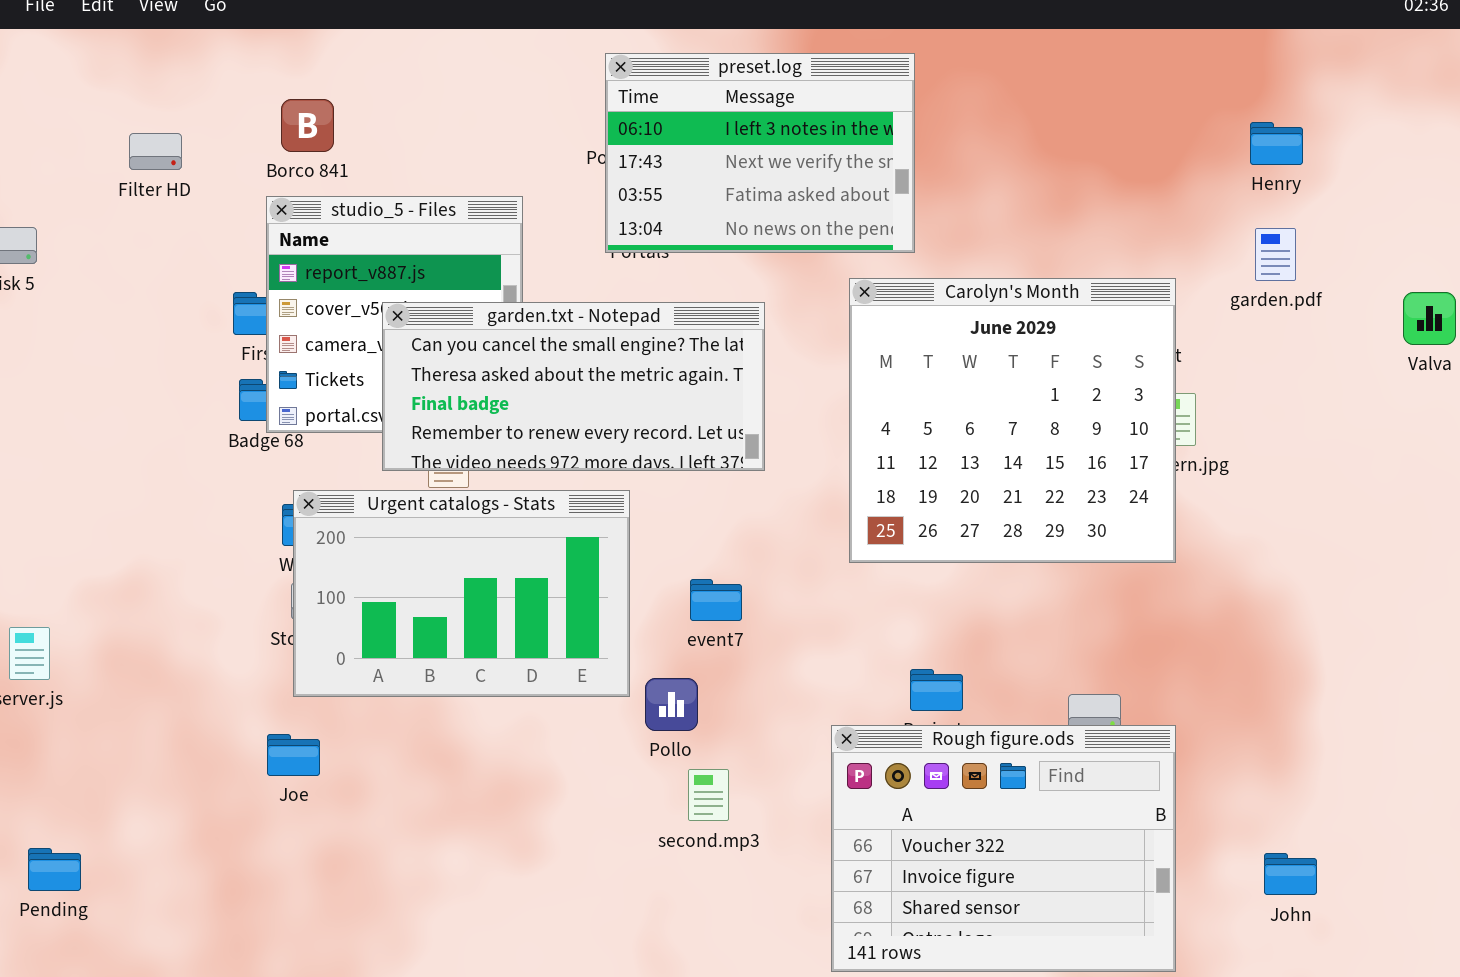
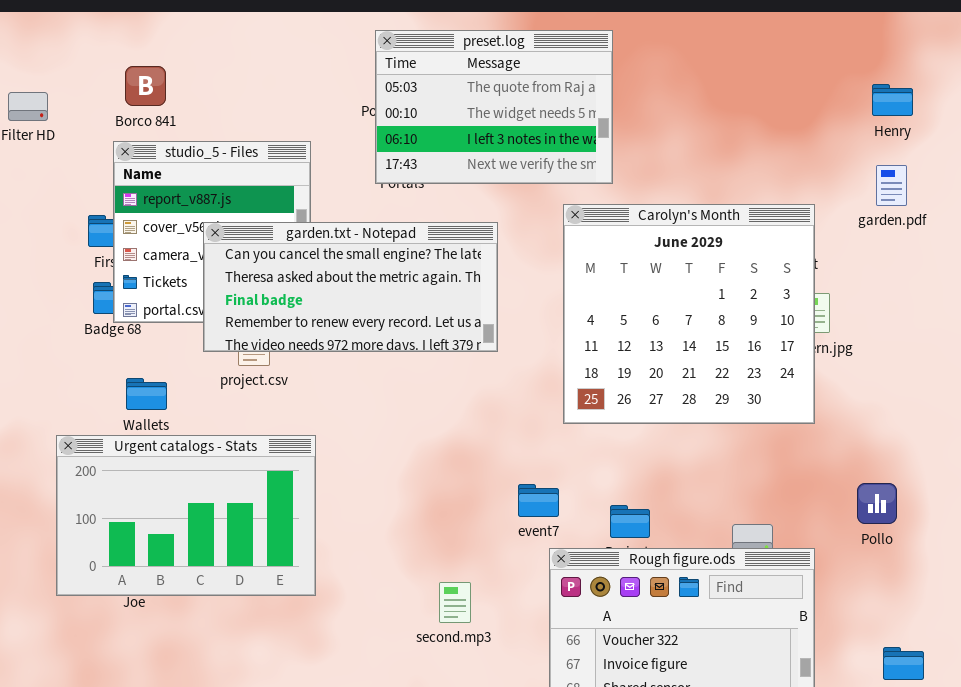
preset.log: [605,53,915,253] -> [375,30,613,184], scrolled up 2 rows
Urgent catalogs - Stats: [293,490,630,697] -> [56,435,316,596], moved
event7: [690,579,742,621] -> [518,484,559,517], moved
Pollo: [645,678,698,731] -> [857,483,897,524], moved

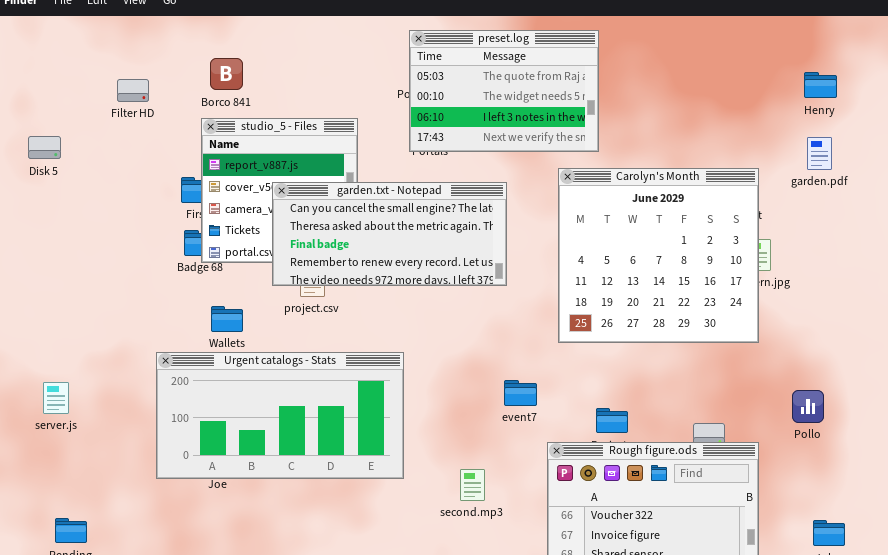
Urgent catalogs - Stats: [56,435,316,596] -> [156,352,404,479], resized
event7: [518,484,559,517] -> [504,380,537,406], moved

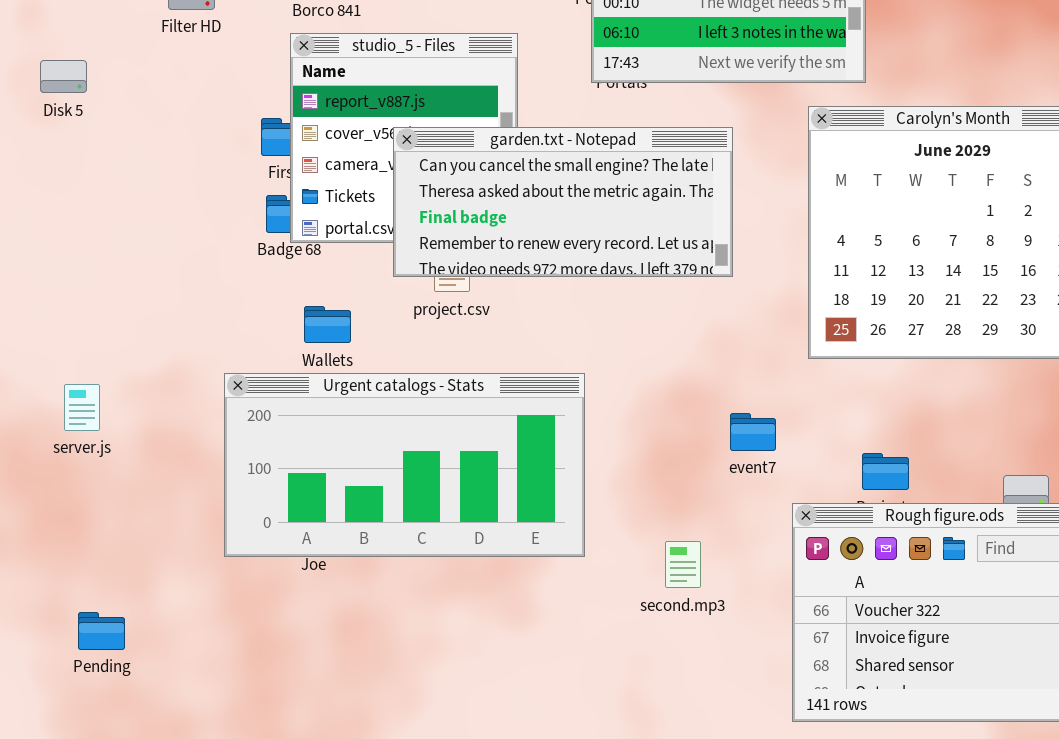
server.js: [43,382,69,414] -> [64,384,100,431], moved

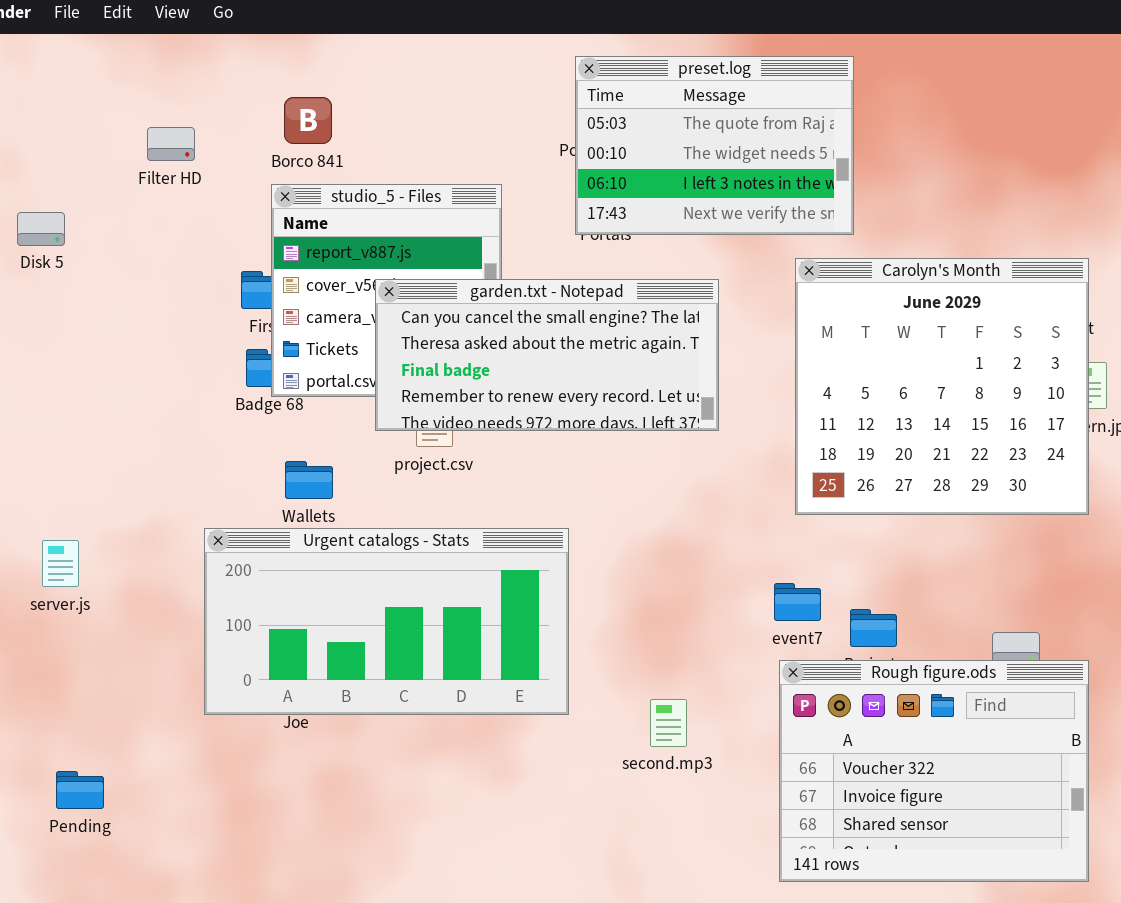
event7: [730,413,776,451] -> [774,583,821,621], moved

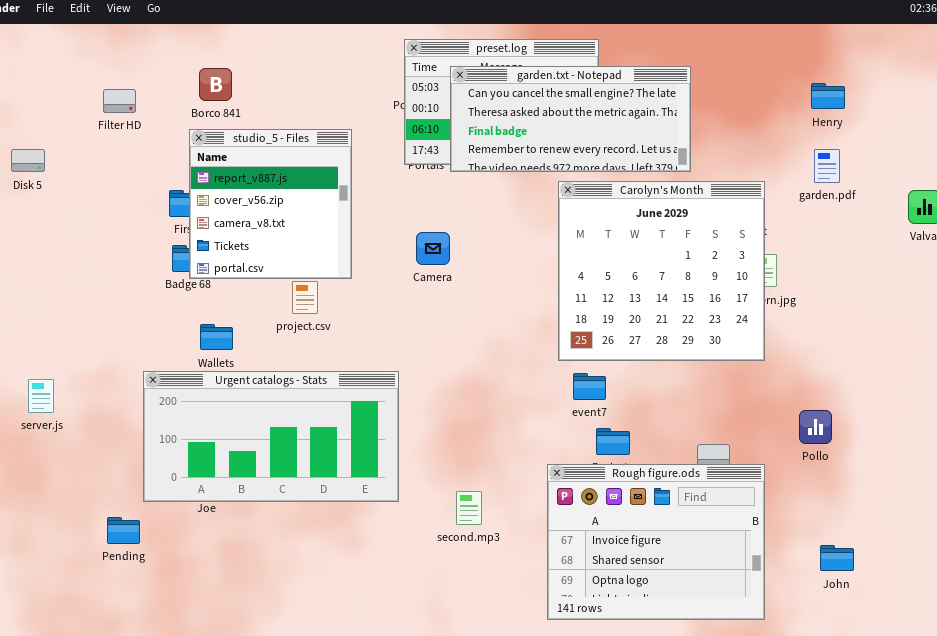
garden.txt - Notepad: [375,279,719,431] -> [450,66,691,172], moved
event7: [774,583,821,621] -> [573,373,606,400], moved
Rough figure.ods: [779,660,1089,882] -> [547,464,765,620], scrolled down 1 row
Pending: [56,771,104,809] -> [107,517,140,544], moved

